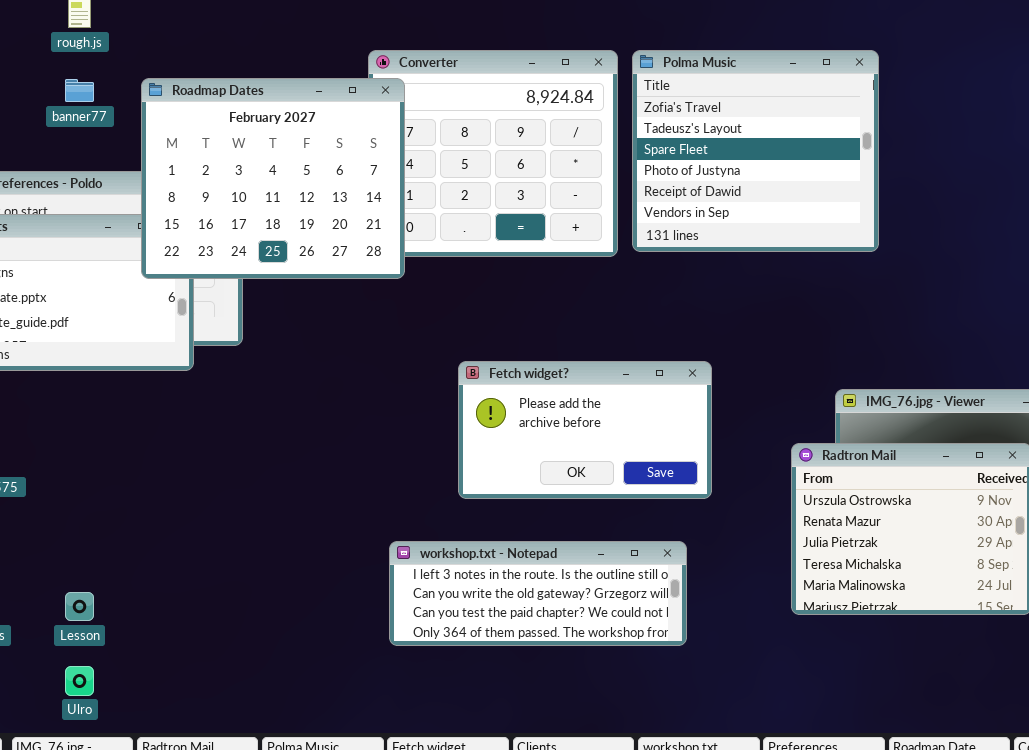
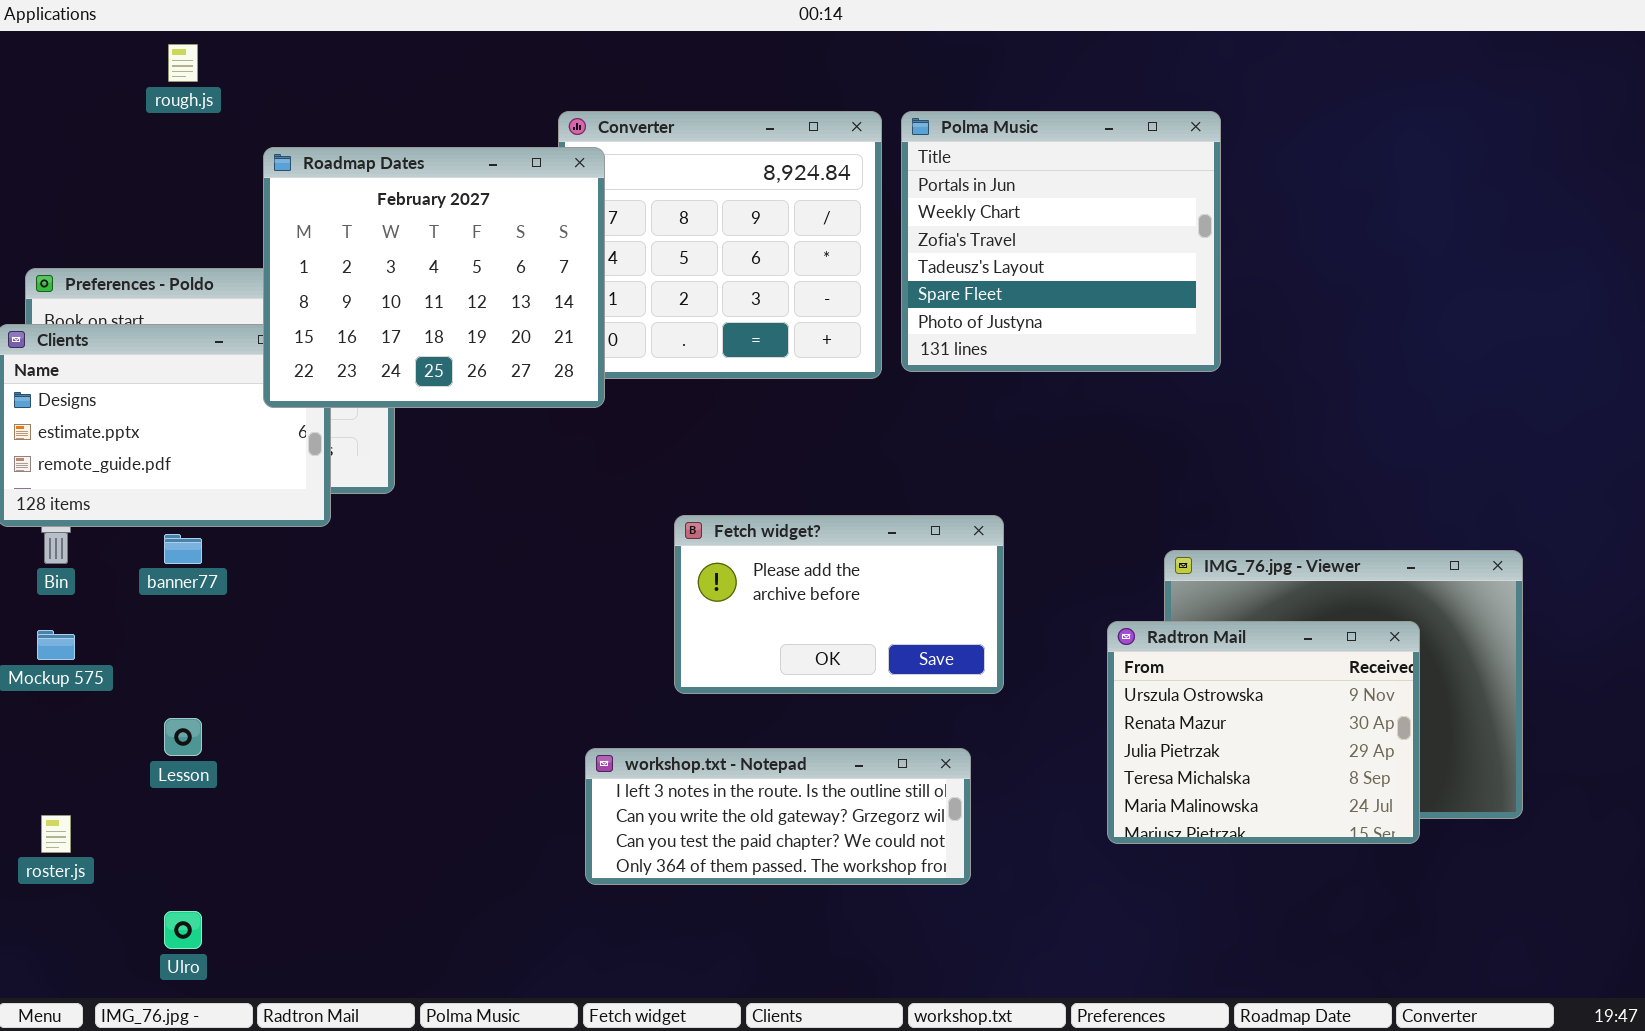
Polma Music: [632,50,879,252] -> [901,111,1221,372], scrolled up 2 rows
banner77: [65,79,94,102] -> [164,534,202,564], moved
Lesson: [65,592,94,621] -> [164,718,202,756], moved

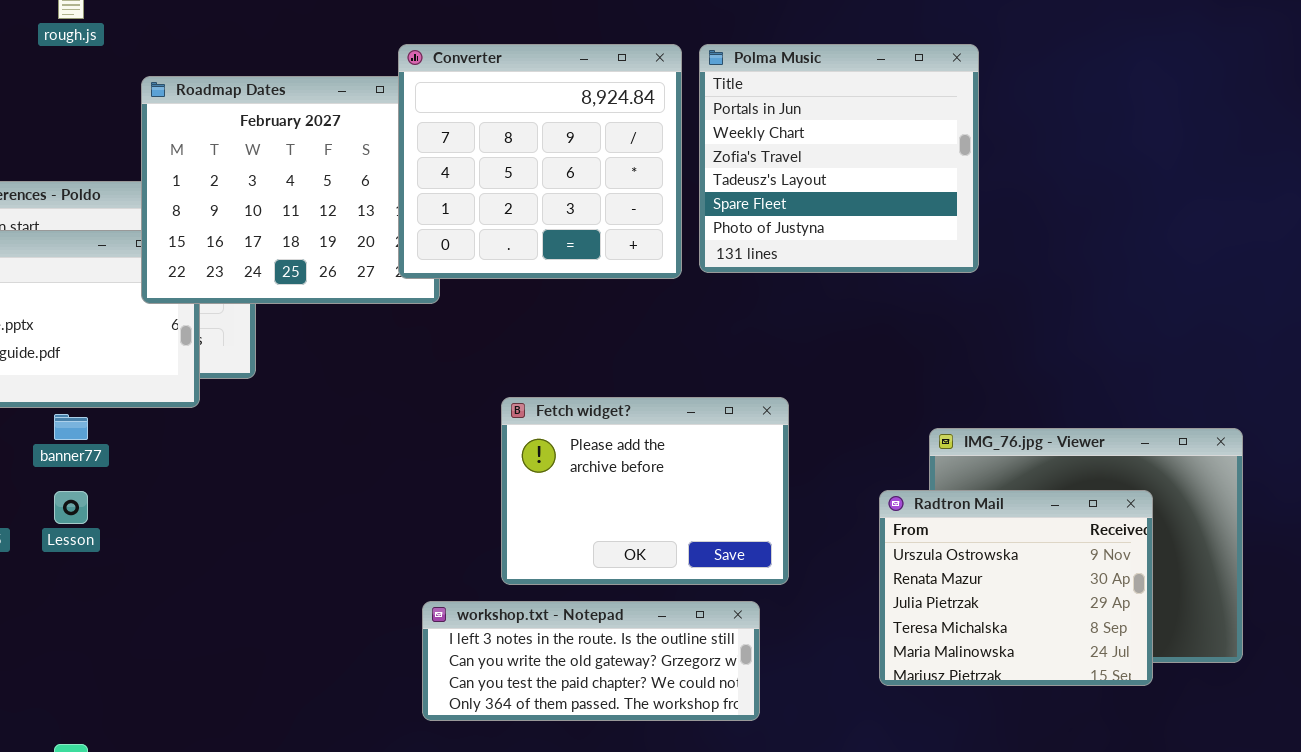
Converter: [558,111,882,379] -> [398,44,682,279], raised
Fetch widget?: [674,515,1004,694] -> [501,397,789,585], resized
Lesson: [164,718,202,756] -> [54,491,88,524], moved

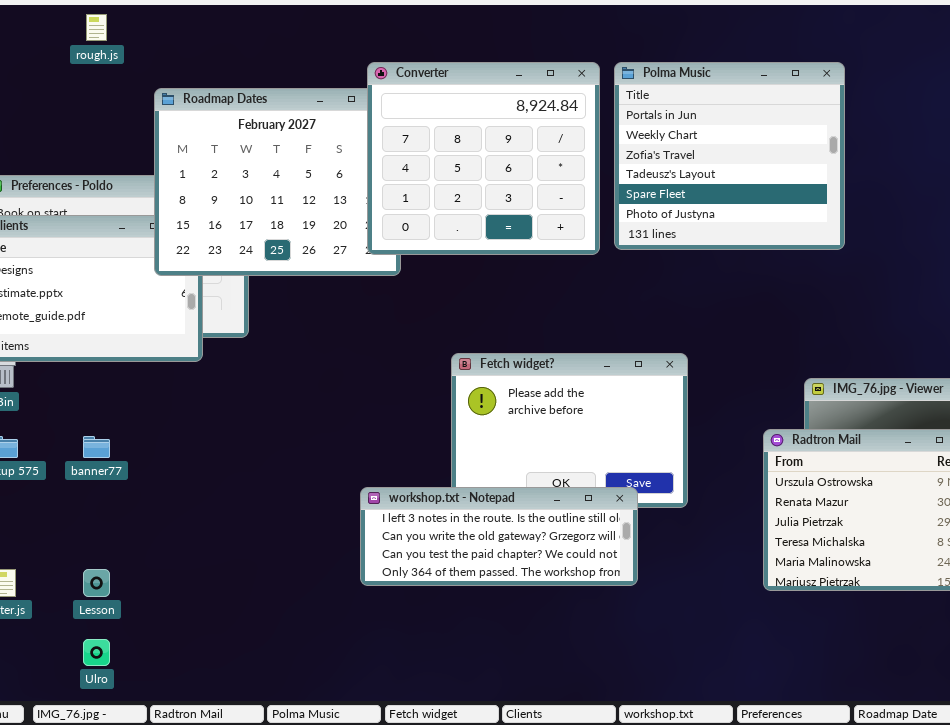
banner77: [54,414,88,440] -> [83,436,110,458], moved
Lesson: [54,491,88,524] -> [83,569,110,597], moved
workshop.txt - Notepad: [422,601,760,721] -> [360,487,638,586], moved

